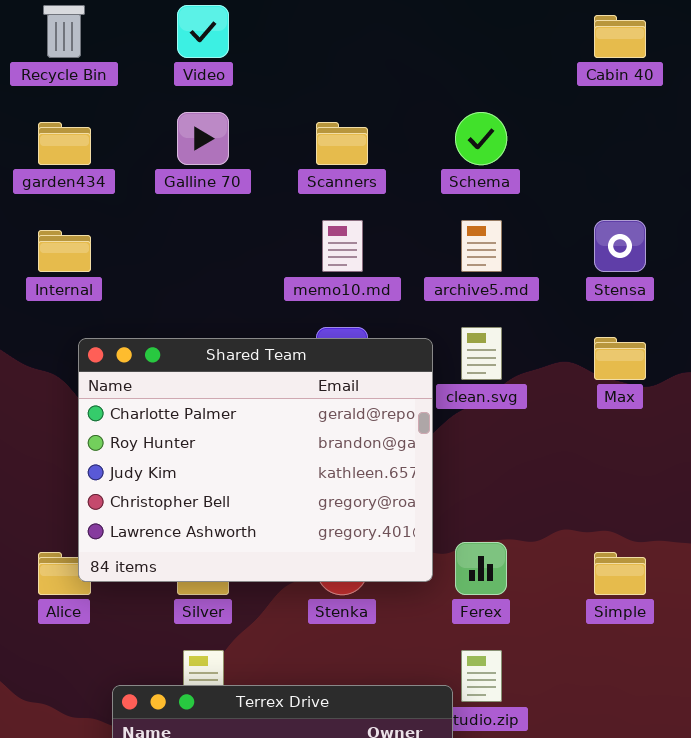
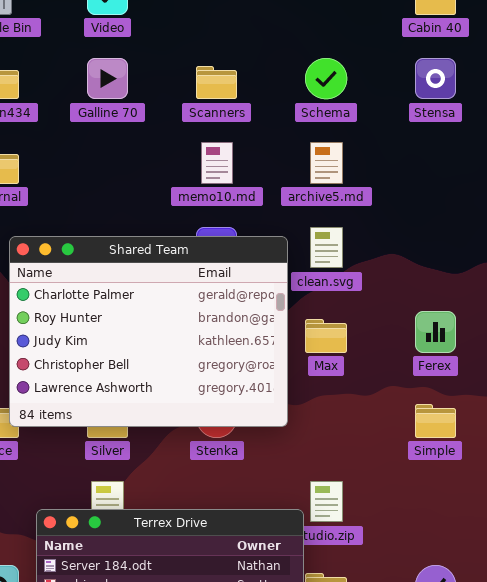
Stensa: [594,220,646,272] -> [415,58,456,99], moved
Max: [594,337,646,380] -> [305,319,347,353], moved
Ferex: [455,542,507,595] -> [415,311,456,353], moved

